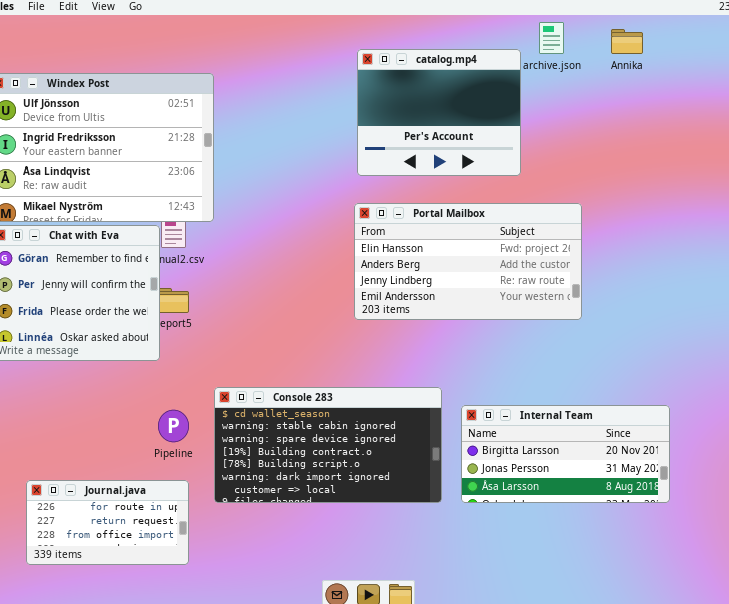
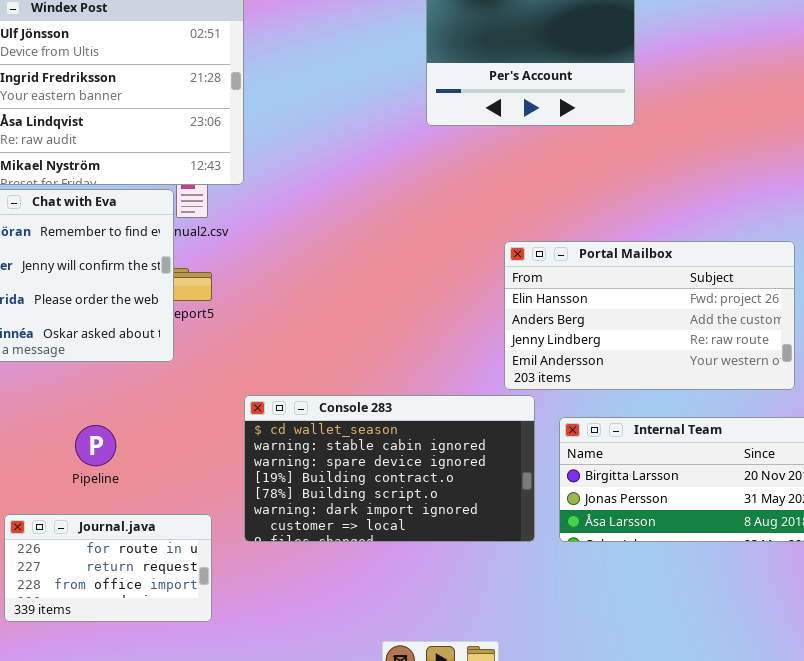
Portal Mailbox: [354,203,582,320] -> [504,241,795,390], moved
Pipeline: [158,410,189,442] -> [75,425,116,466], moved

